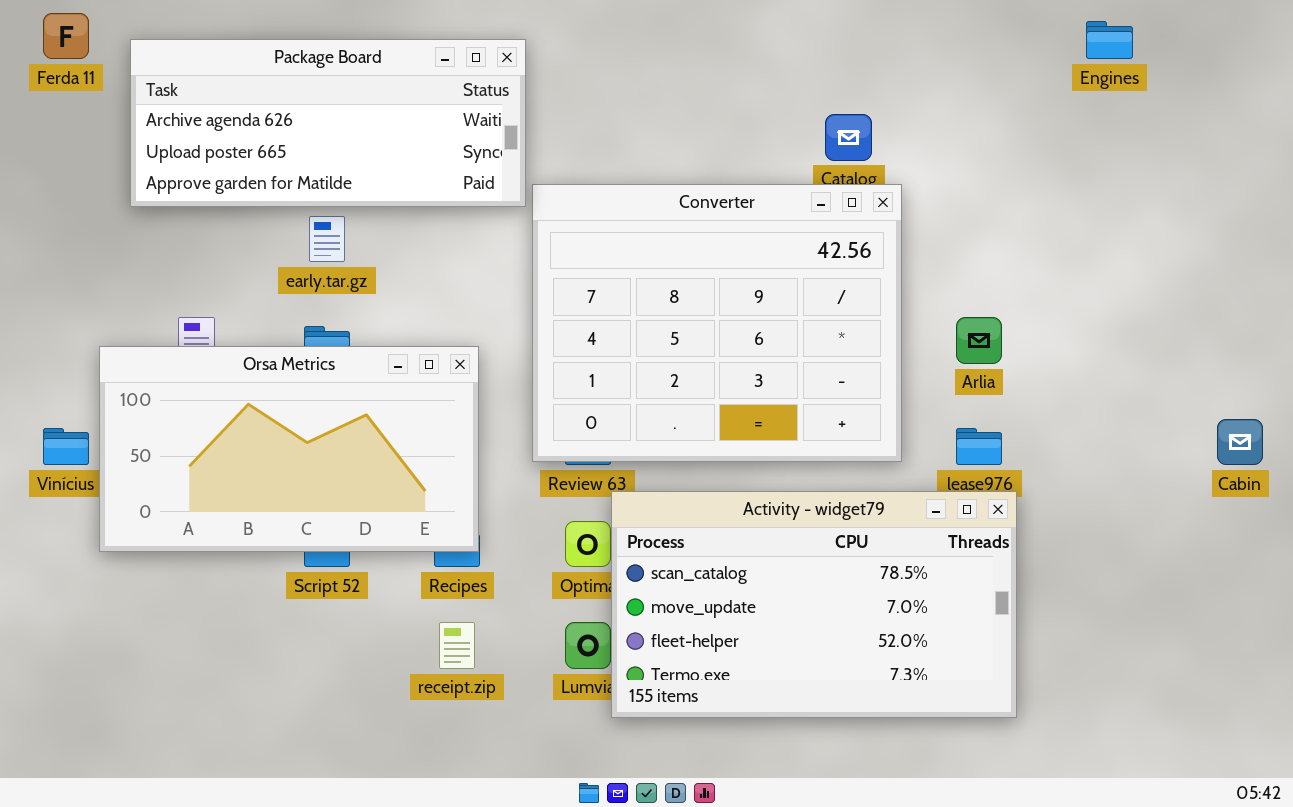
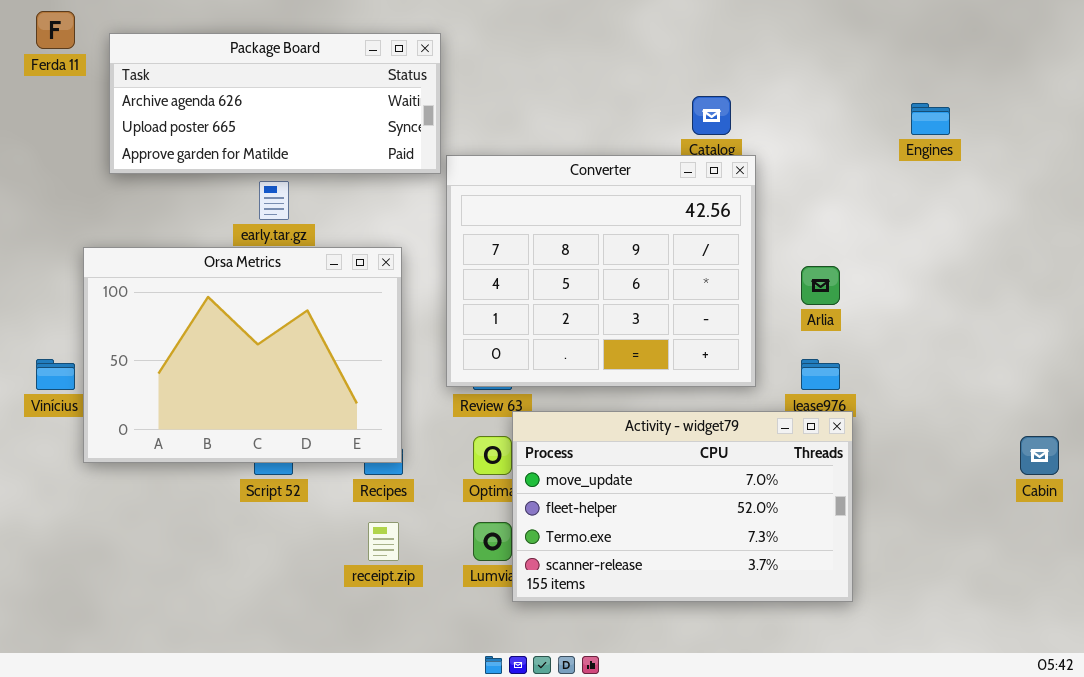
Engines: [1086,21,1133,59] -> [911,103,950,135], moved
Orsa Metrics: [99,346,479,552] -> [83,247,402,463], resized
Cabin: [1217,419,1263,465] -> [1020,436,1059,475], moved
Activity - widget79: [611,491,1017,718] -> [512,411,853,602], scrolled down 1 row

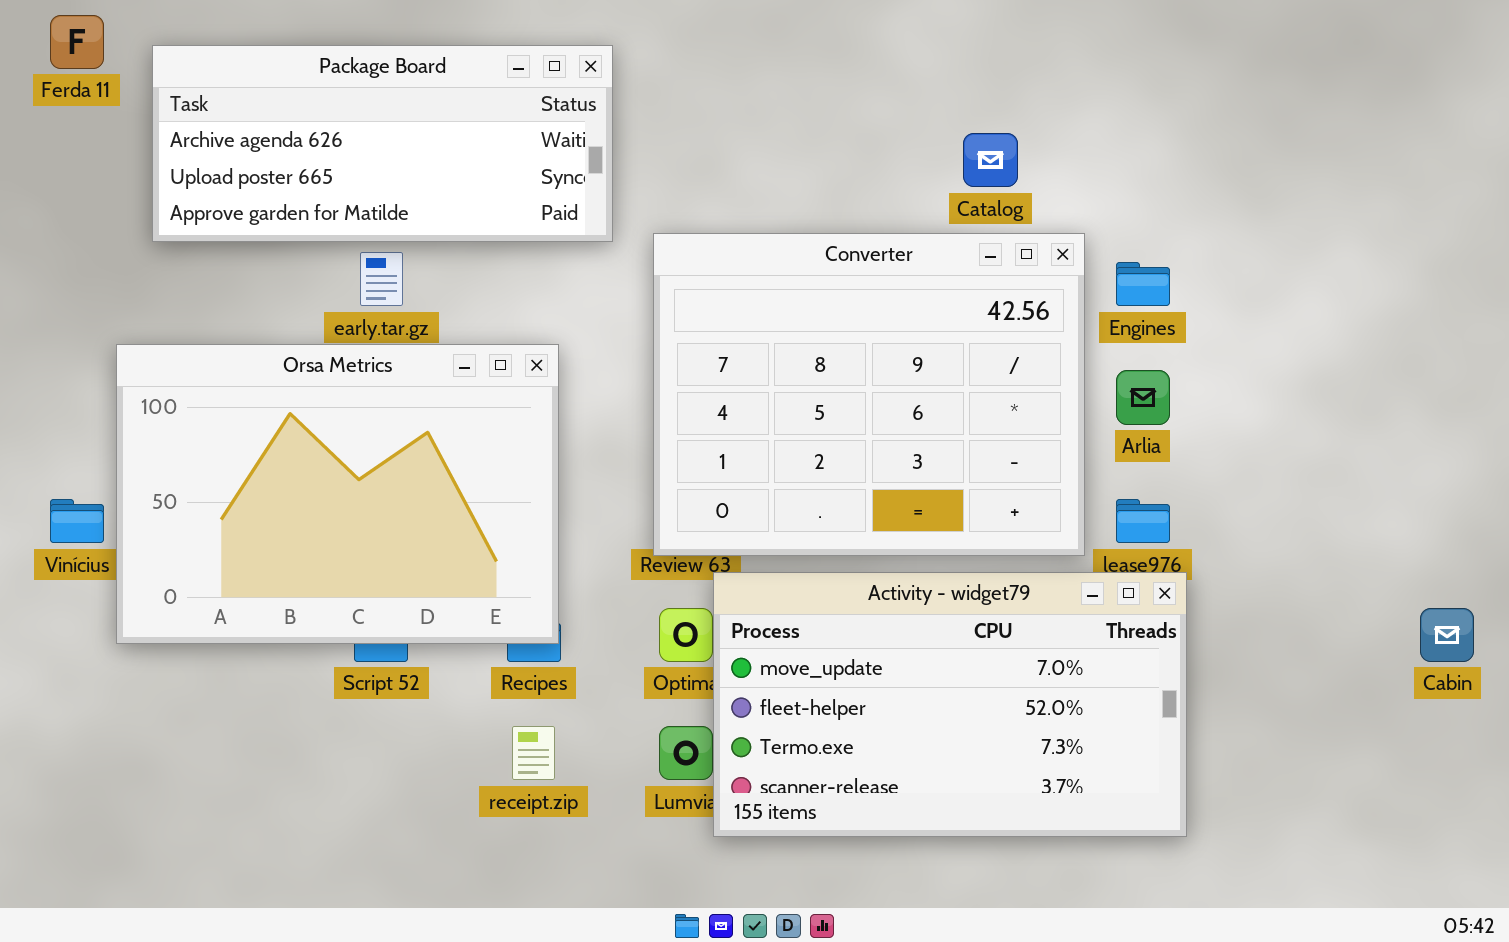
Engines: [911,103,950,135] -> [1116,262,1170,306], moved
Converter: [446,155,756,387] -> [653,233,1085,556], moved

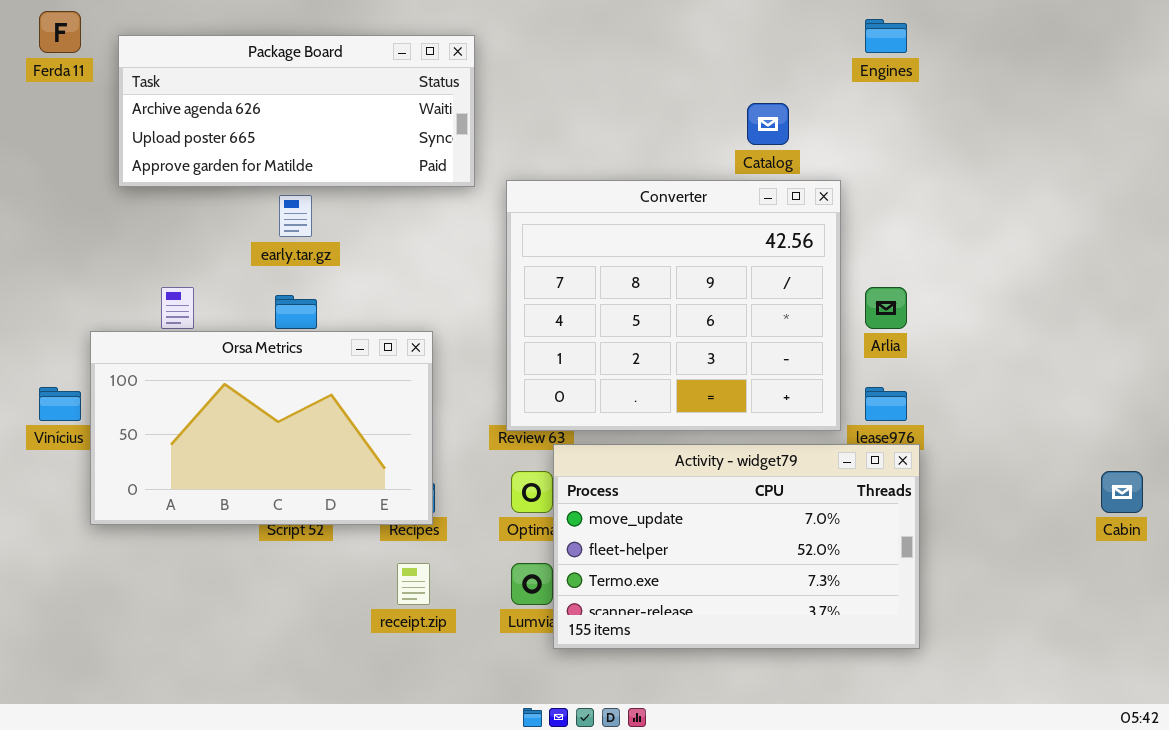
Engines: [1116,262,1170,306] -> [865,19,907,53], moved
Orsa Metrics: [116,344,559,644] -> [90,331,433,525], moved, resized

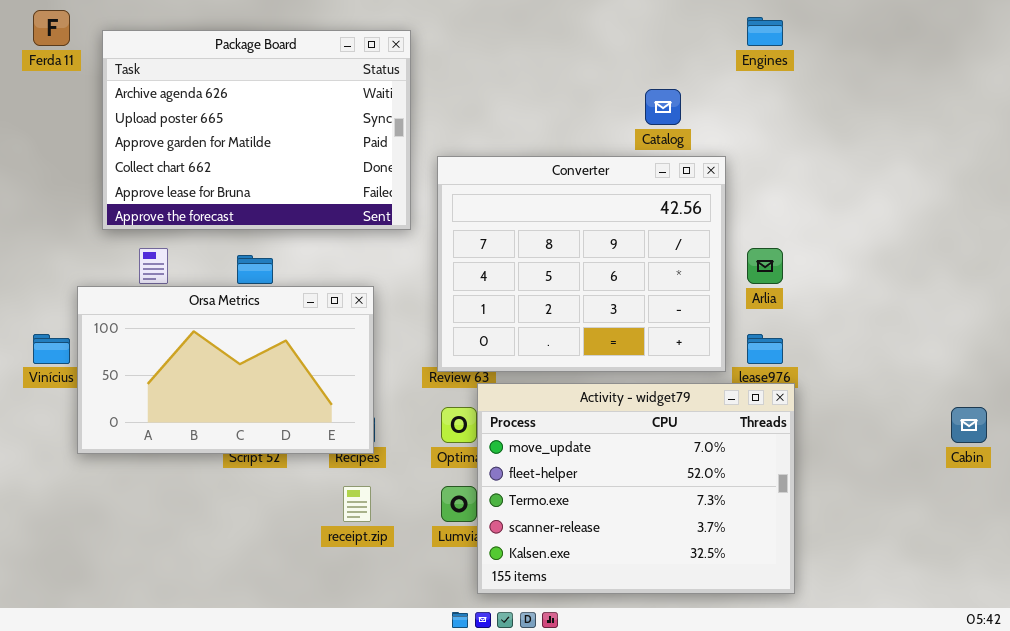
Package Board: [118,35,475,187] -> [102,30,411,230], resized
Activity - widget79: [553,444,920,649] -> [477,383,795,594], resized

